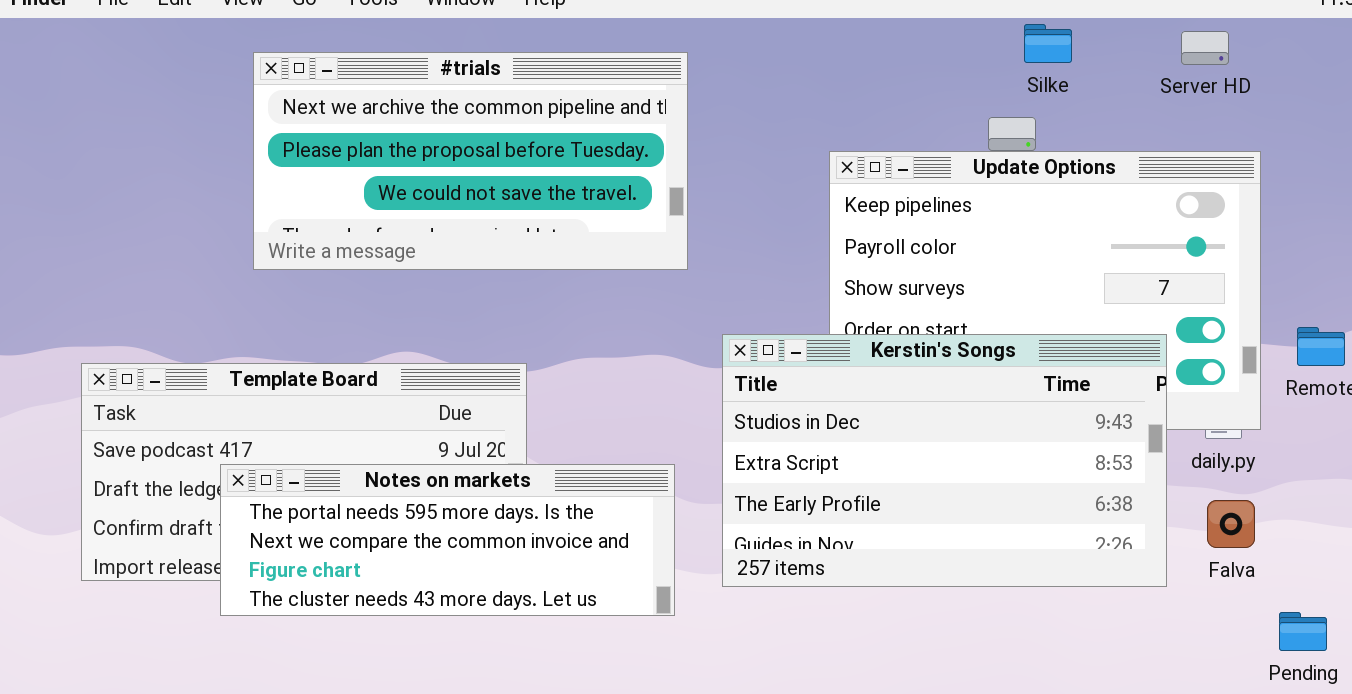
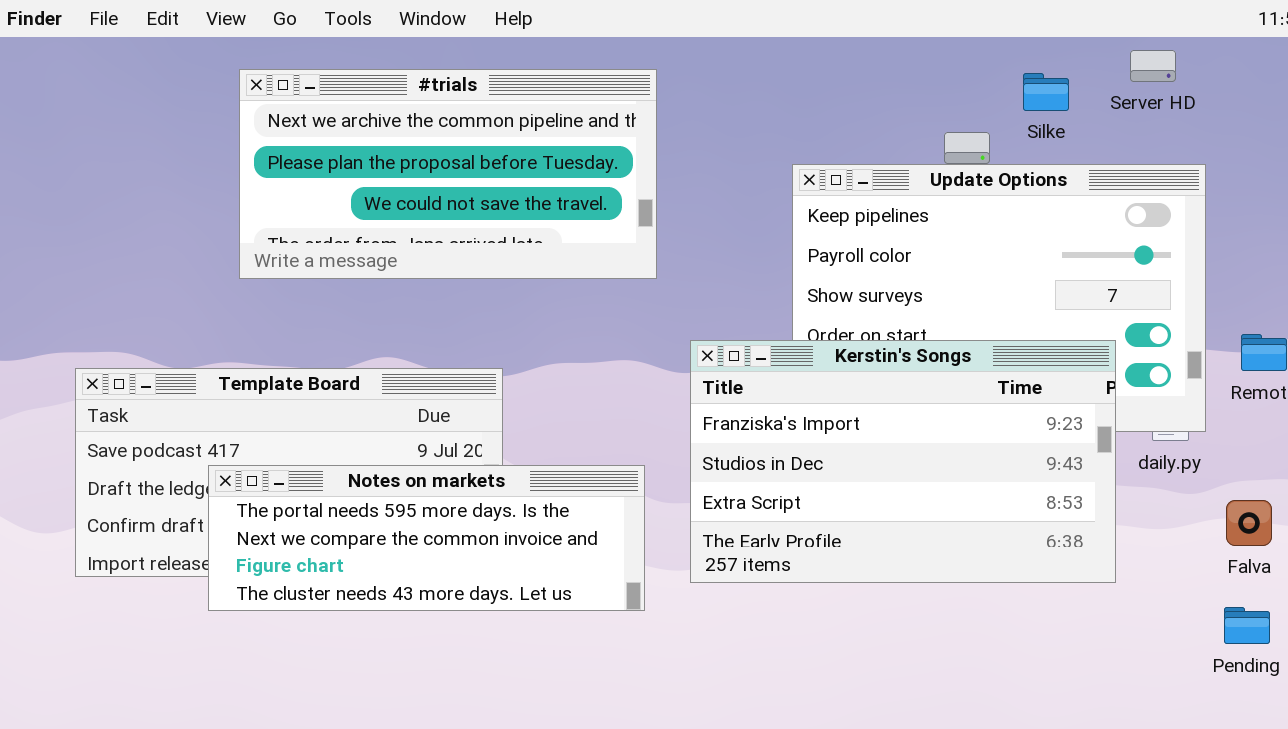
Silke: [1024,24,1072,63] -> [1023,73,1069,111], moved
Kerstin's Songs: [722,334,1167,587] -> [690,340,1116,583], scrolled up 1 row
Falva: [1207,500,1255,548] -> [1226,500,1272,546], moved

